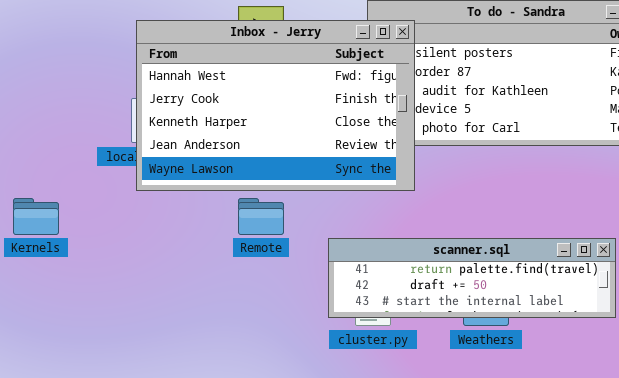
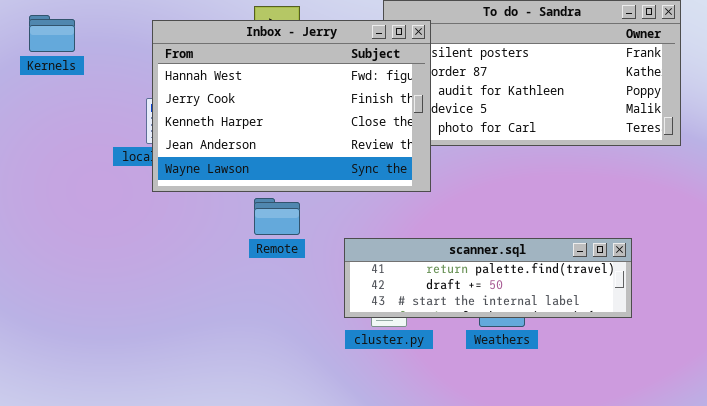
Kernels: [13,198,59,235] -> [29,15,75,52], moved

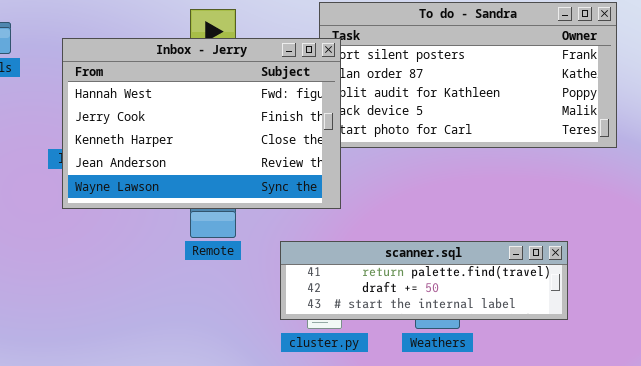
Inbox - Jerry: [152,20,431,192] -> [62,38,341,209], moved

